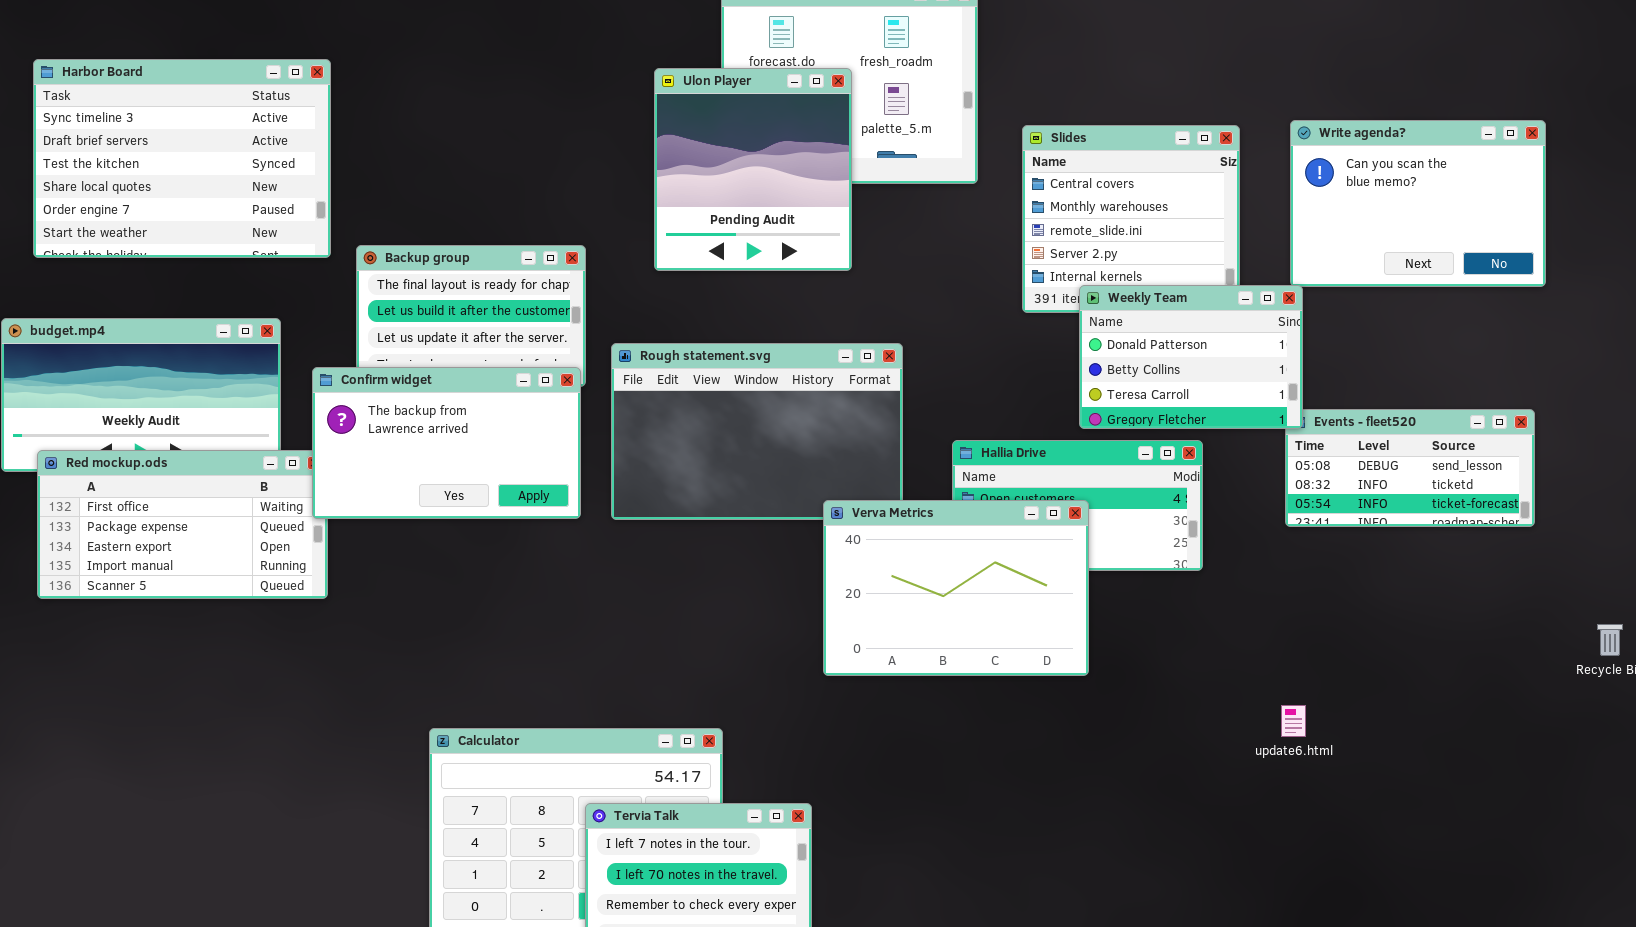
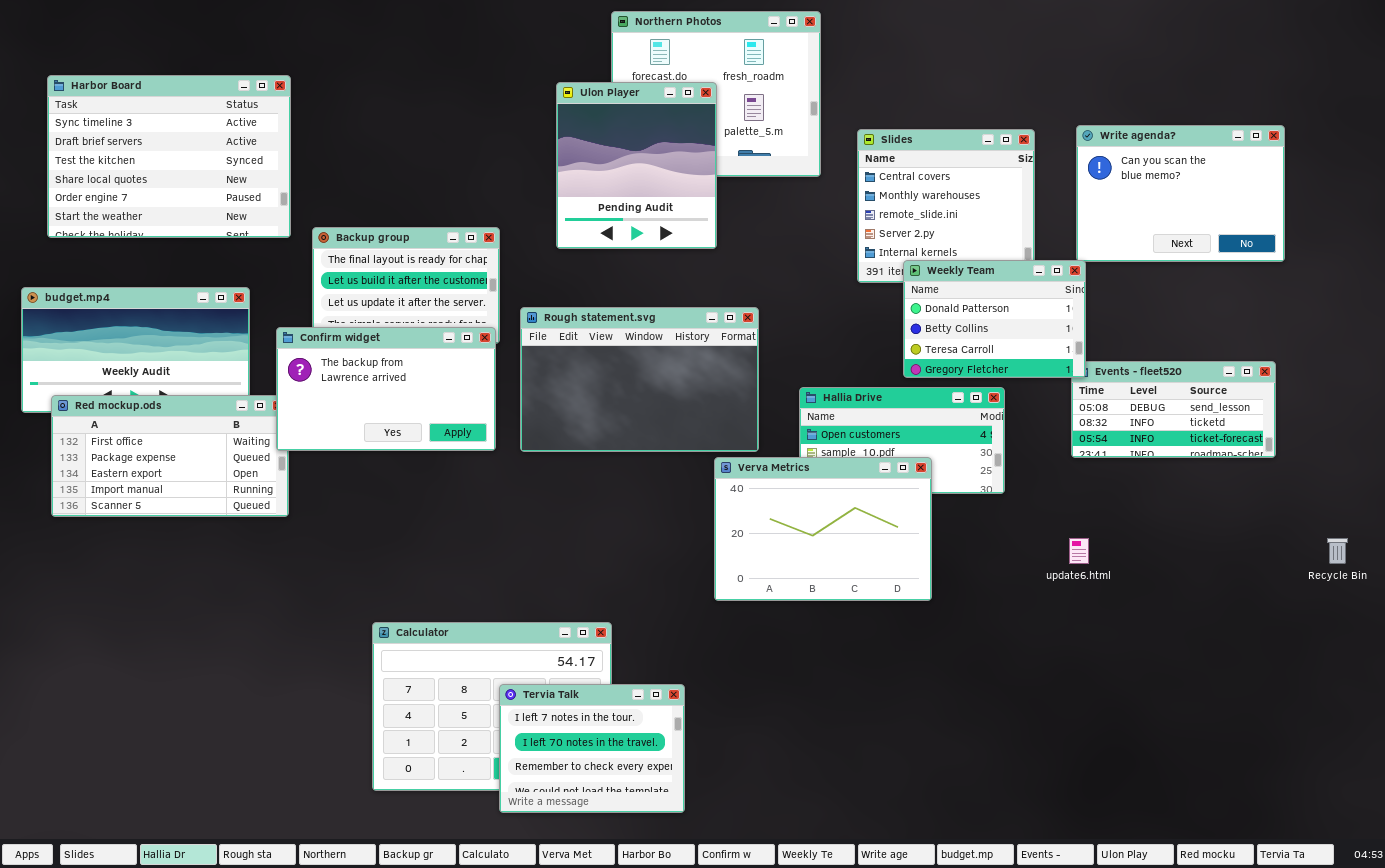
Verva Metrics: [823,500,1089,676] -> [714,457,932,601], moved
update6.html: [1281,705,1306,737] -> [1069,538,1089,564], moved

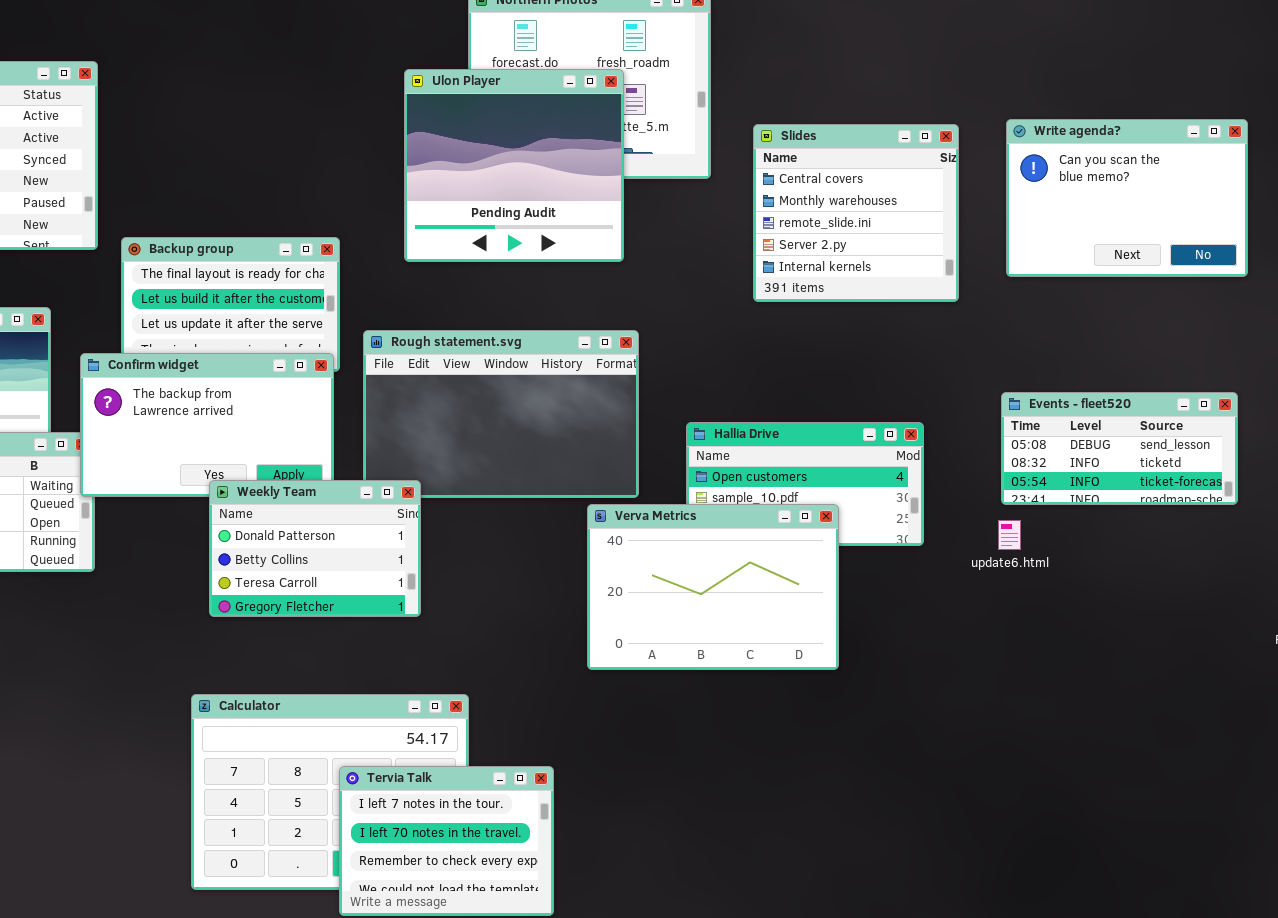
Ulon Player: [556,82,717,249] -> [404,69,624,262], resized
Weekly Team: [903,260,1086,378] -> [209,480,421,617], moved
update6.html: [1069,538,1089,564] -> [998,520,1021,550], moved

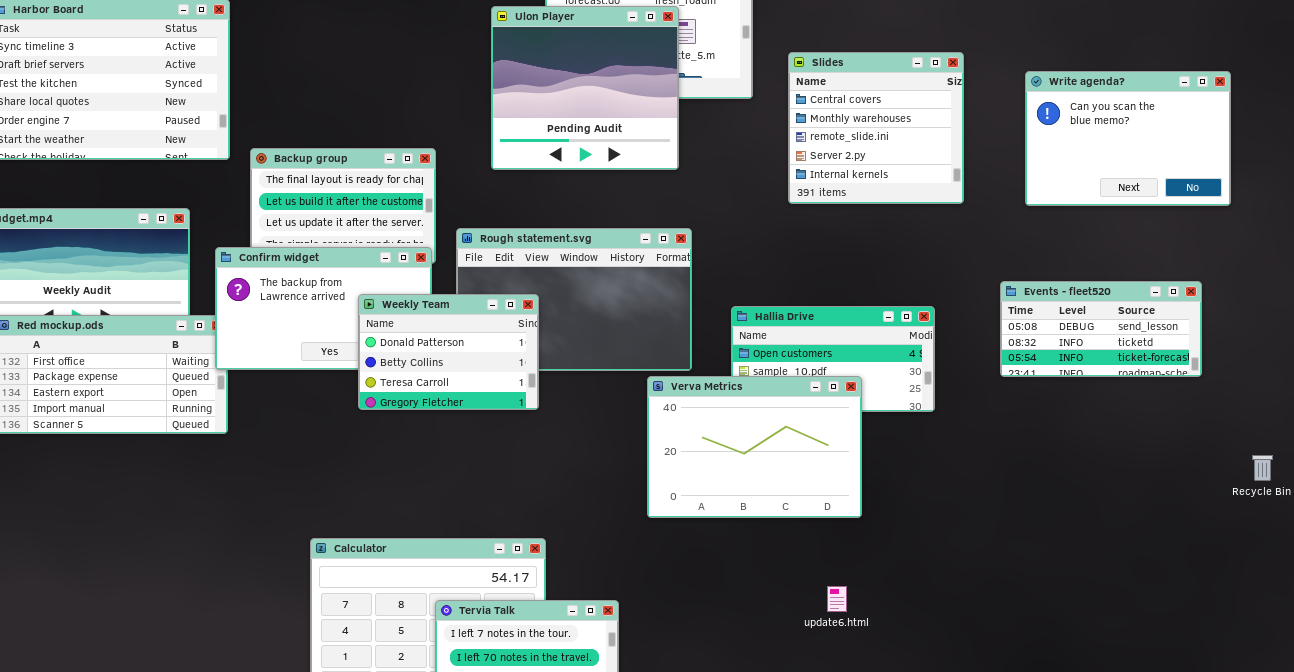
Write agenda?: [1006,119,1248,277] -> [1025,71,1231,206], moved
Weekly Team: [209,480,421,617] -> [358,294,539,410], moved
update6.html: [998,520,1021,550] -> [827,586,847,612], moved

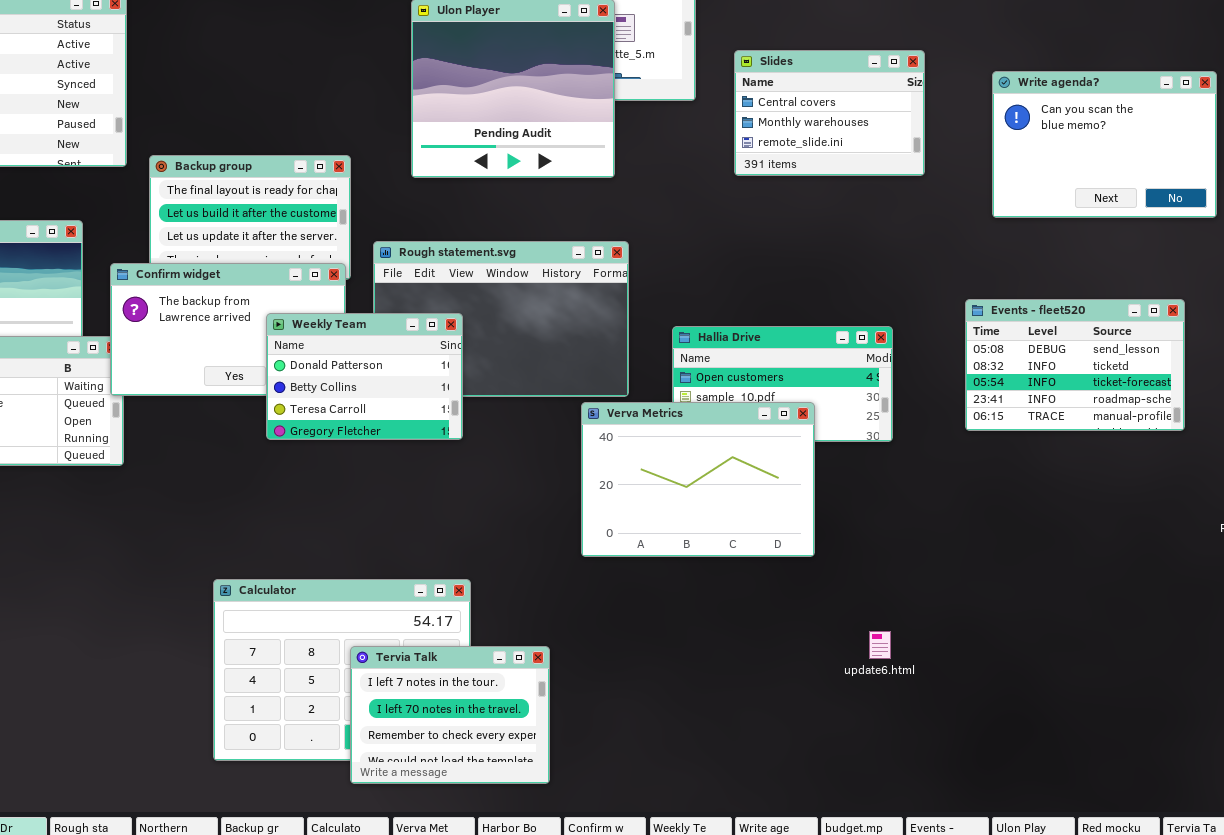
Slides: [788,52,964,204] -> [734,50,925,176], resized
Events - fleet520: [1000,281,1202,377] -> [965,299,1185,431], resized
update6.html: [827,586,847,612] -> [869,631,891,659], moved

